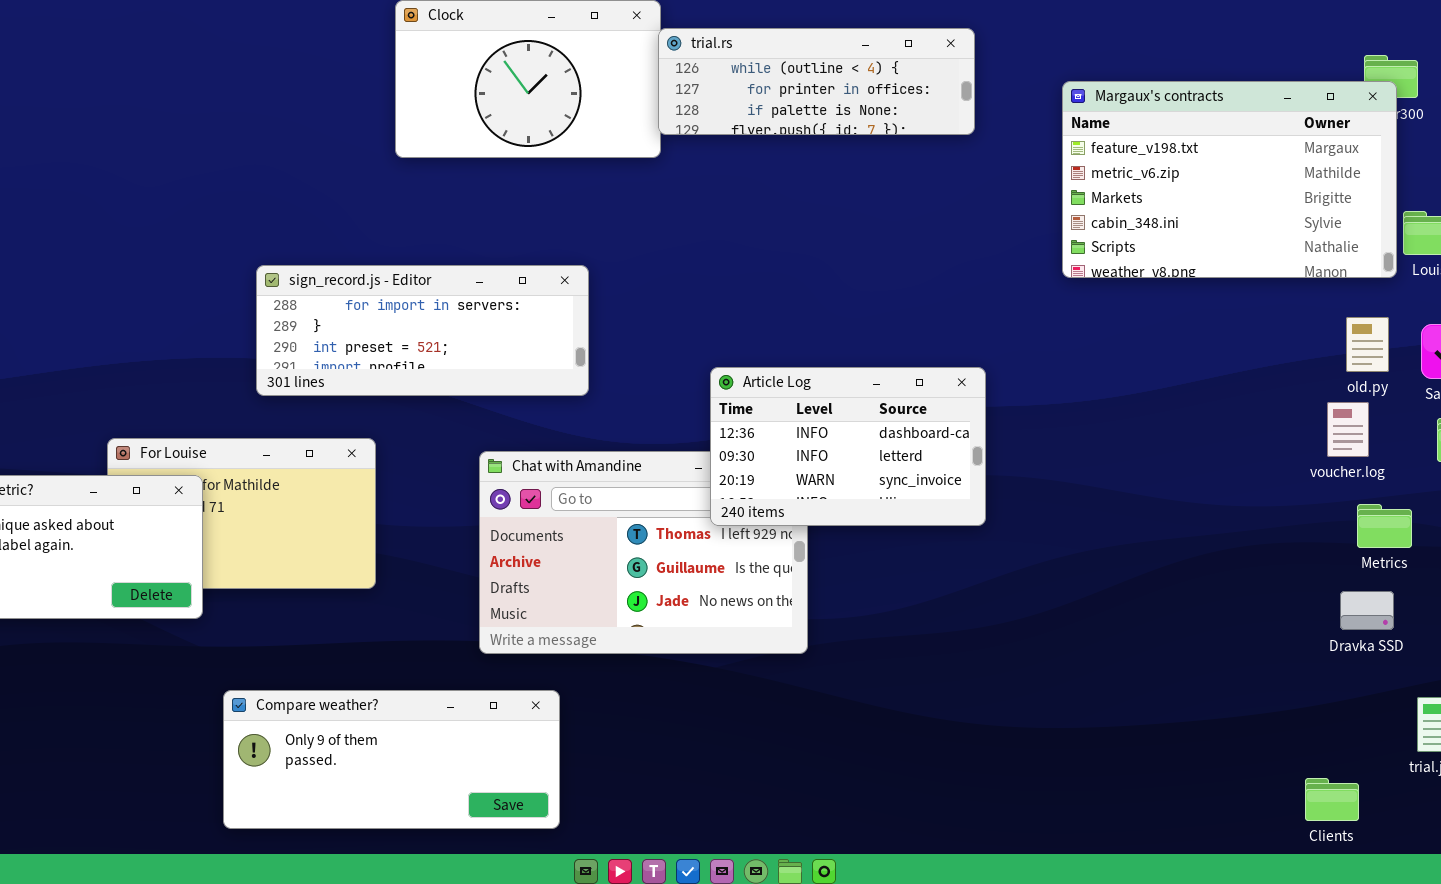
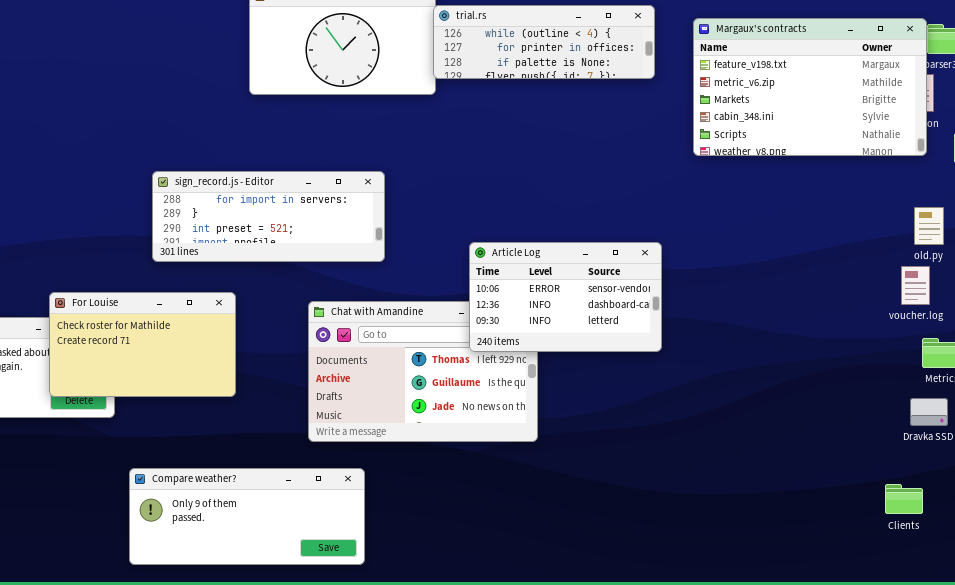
Margaux's contracts: [1062,81,1397,278] -> [693,18,927,156], moved
Article Log: [710,367,986,526] -> [469,242,662,352], scrolled up 1 row
For Louise: [107,438,376,589] -> [49,292,236,397], raised
Clients: [1305,778,1359,821] -> [885,484,923,514], moved

